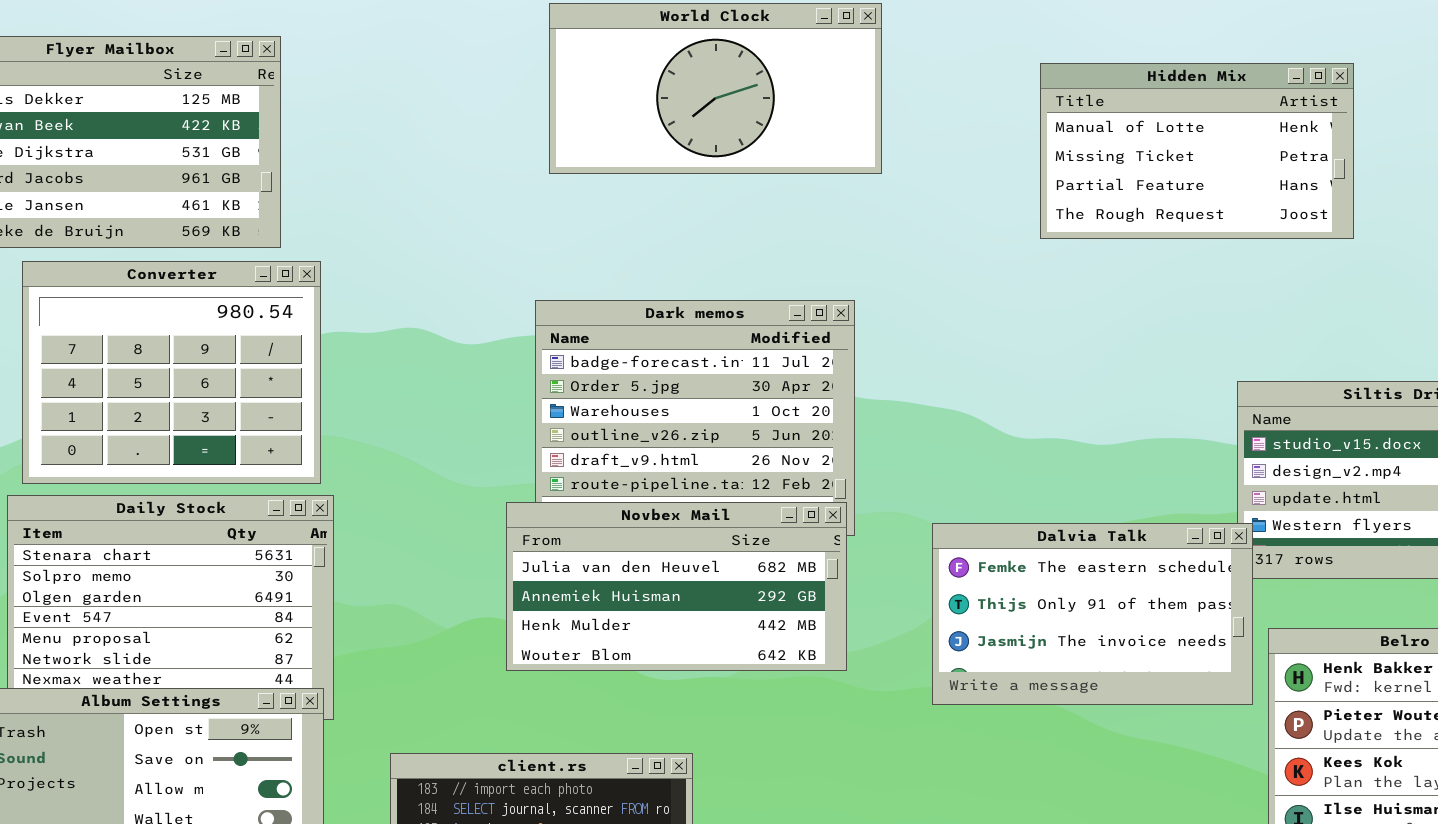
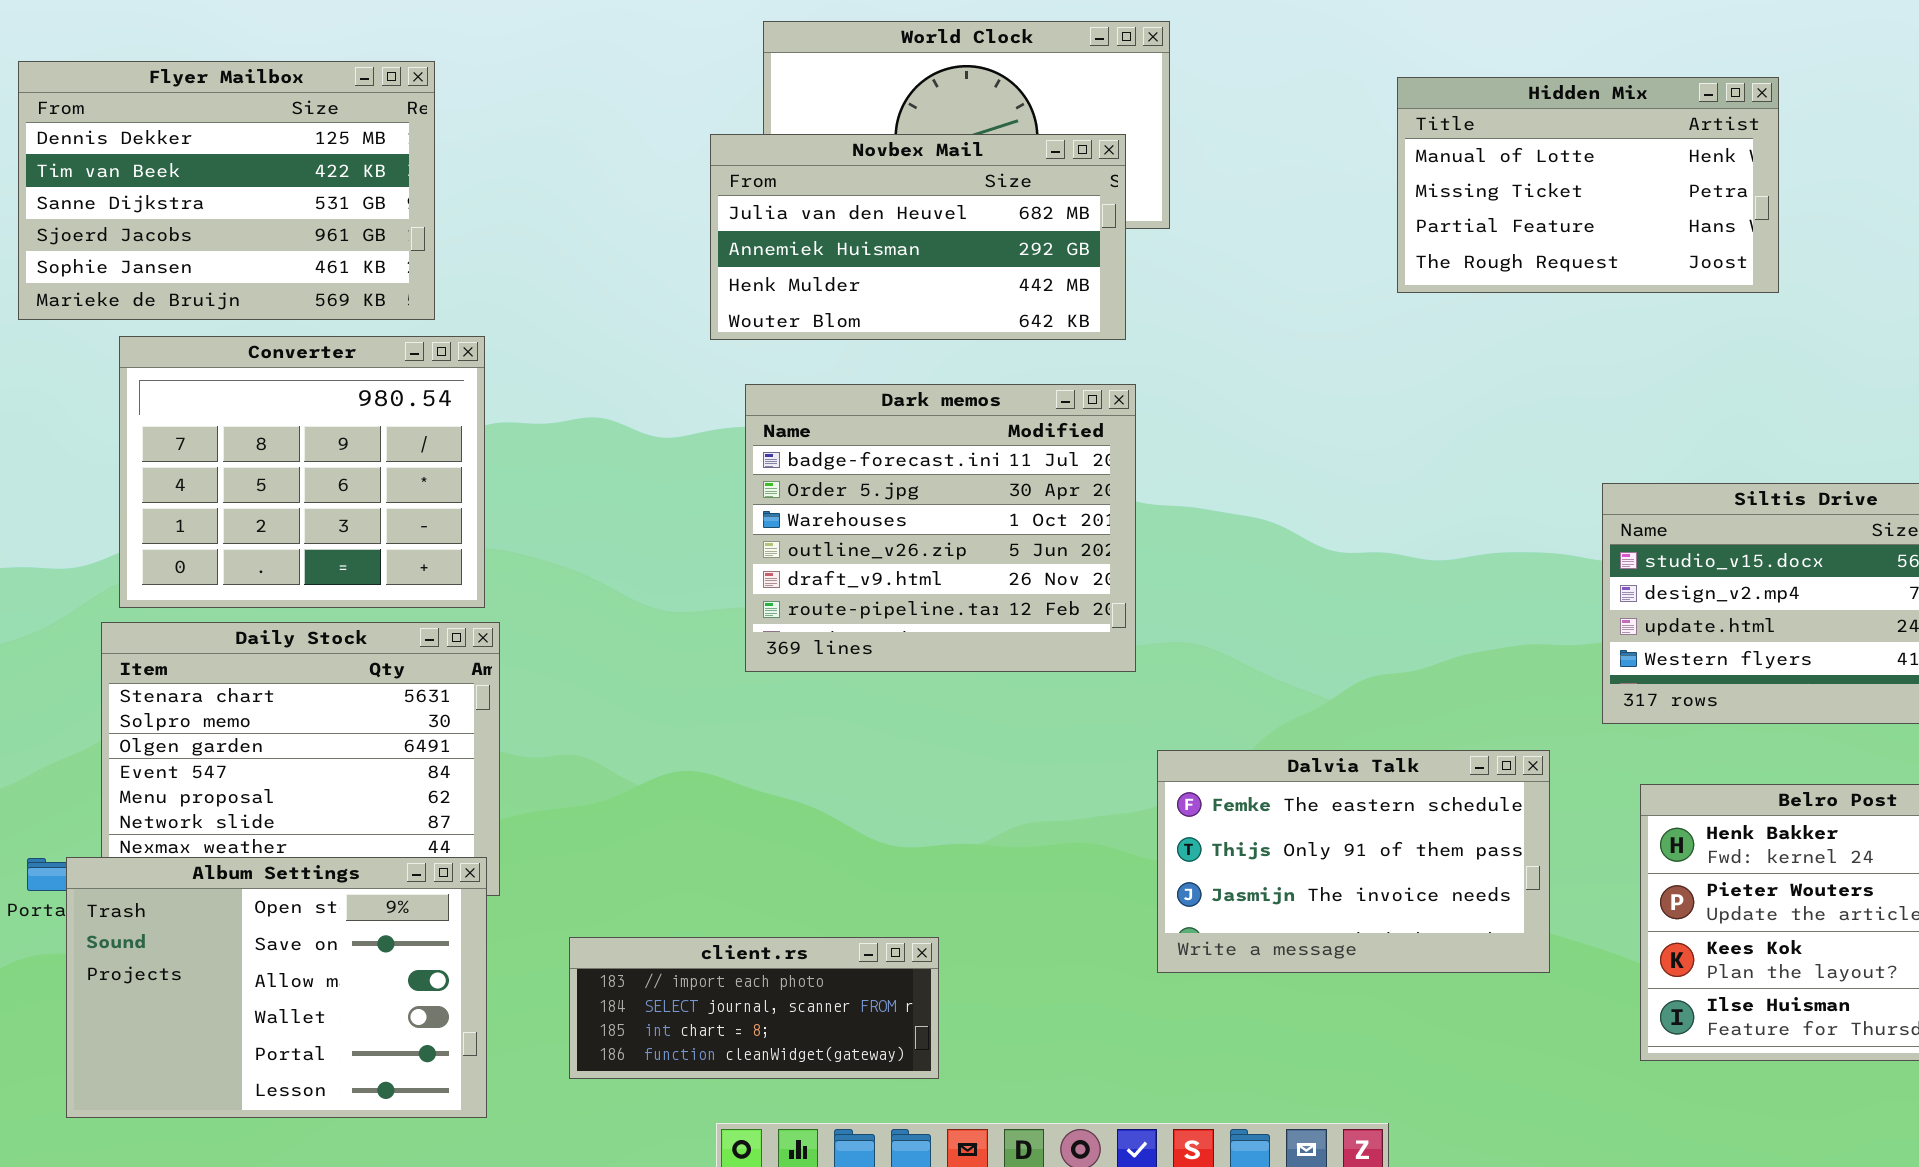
Hidden Mix: [1040,63,1354,239] -> [1397,77,1779,293], moved
Novbex Mail: [506,502,847,671] -> [710,134,1126,340], moved
Dalvia Talk: [932,523,1253,705] -> [1157,750,1550,973], moved

